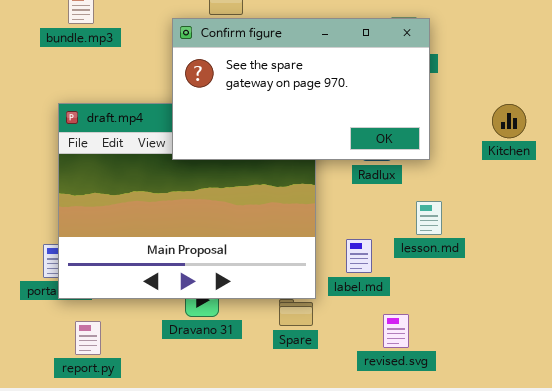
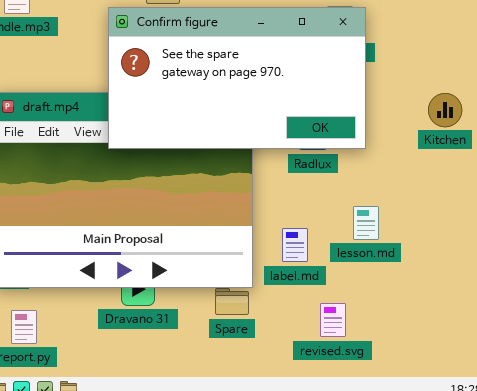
lesson.md: [416,201,442,235] -> [353,206,379,240], moved

